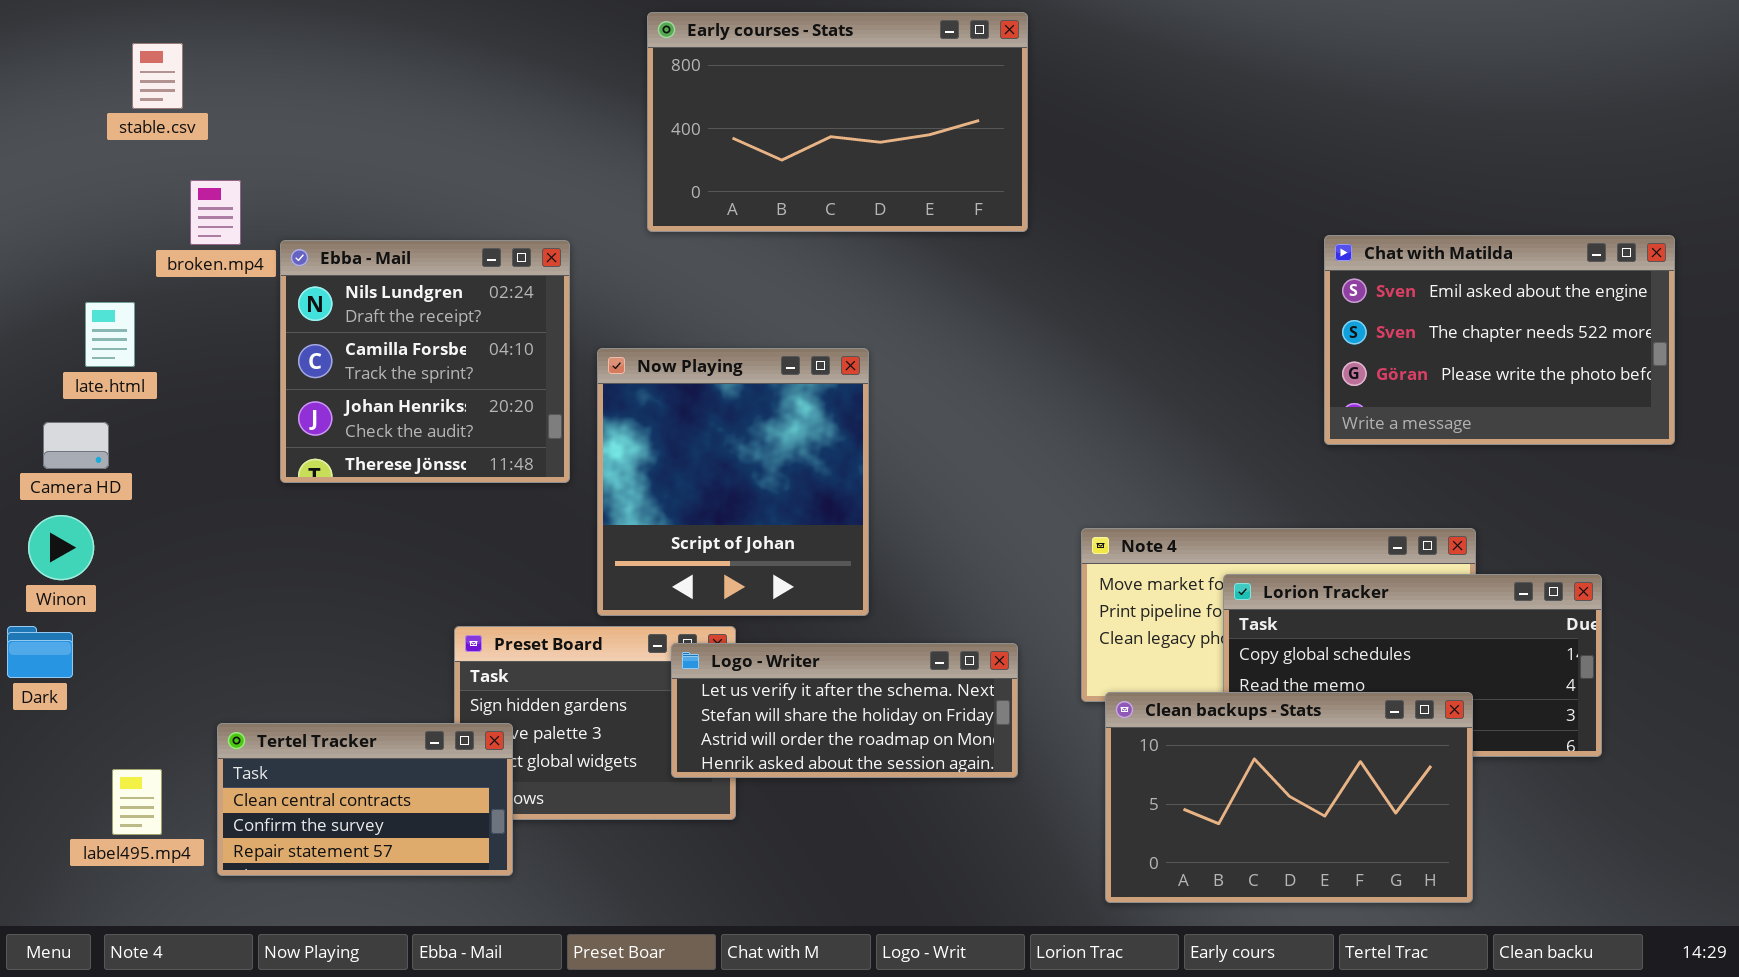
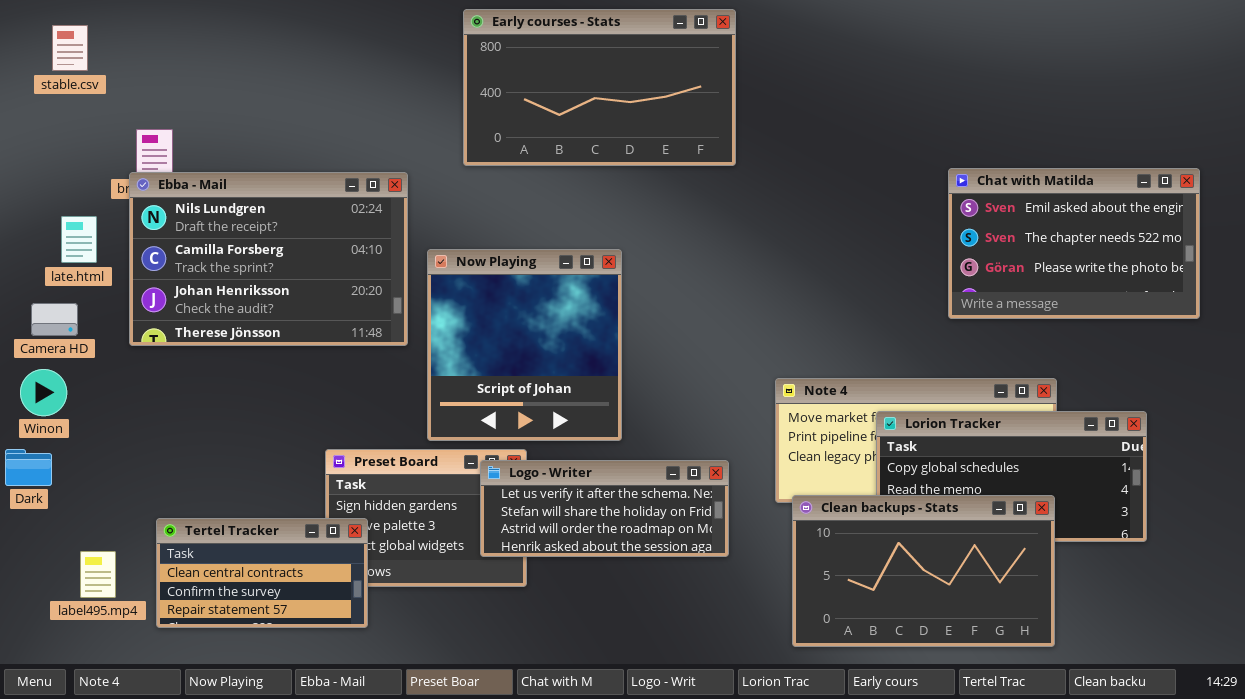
stable.csv: [132,43,183,109] -> [52,25,88,71], moved
Ebba - Mail: [280,240,570,483] -> [129,172,408,346], resized

